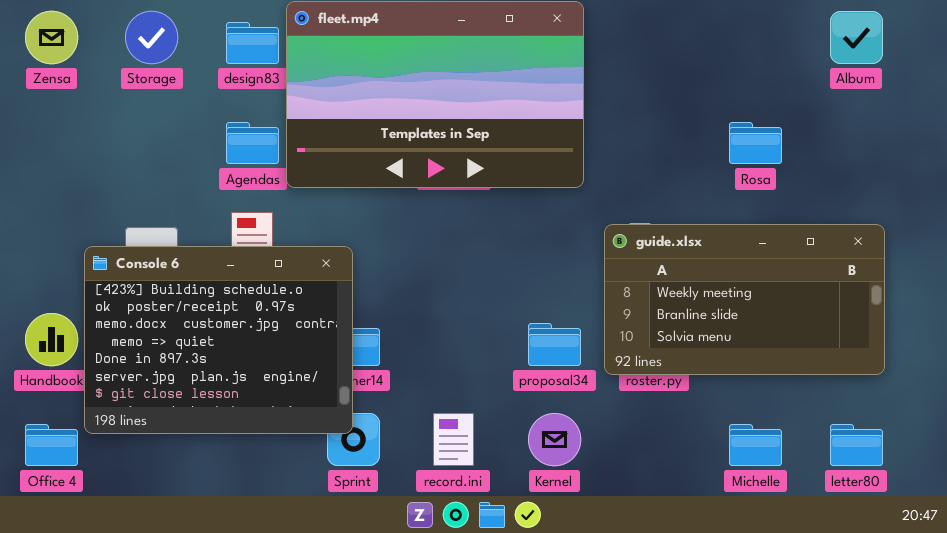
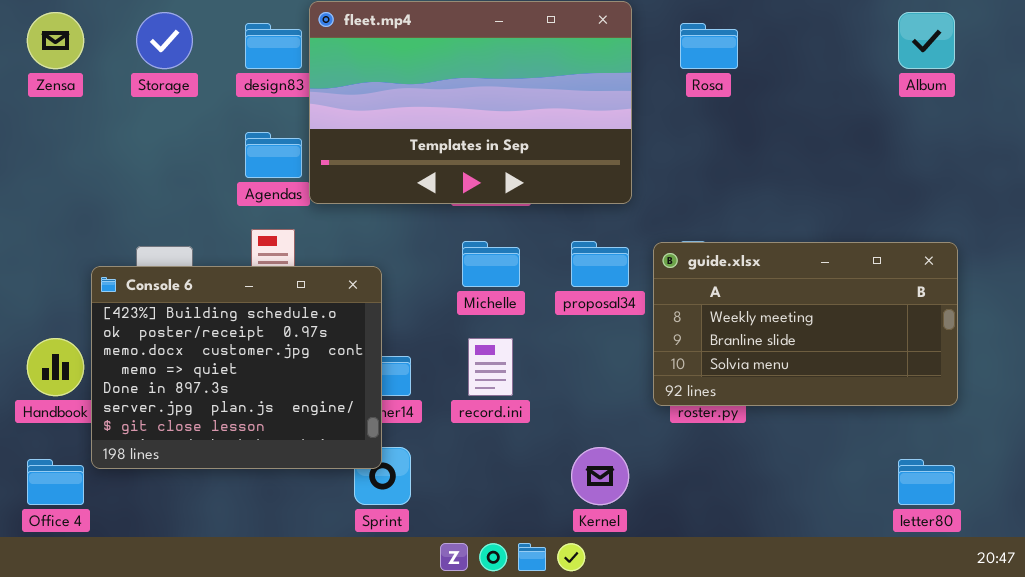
Rosa: [729,122,782,164] -> [680,23,738,69], moved
proposal34: [528,323,581,366] -> [571,241,629,287], moved
record.ini: [433,413,474,466] -> [468,338,513,396], moved
Michelle: [729,424,782,466] -> [462,241,520,287], moved

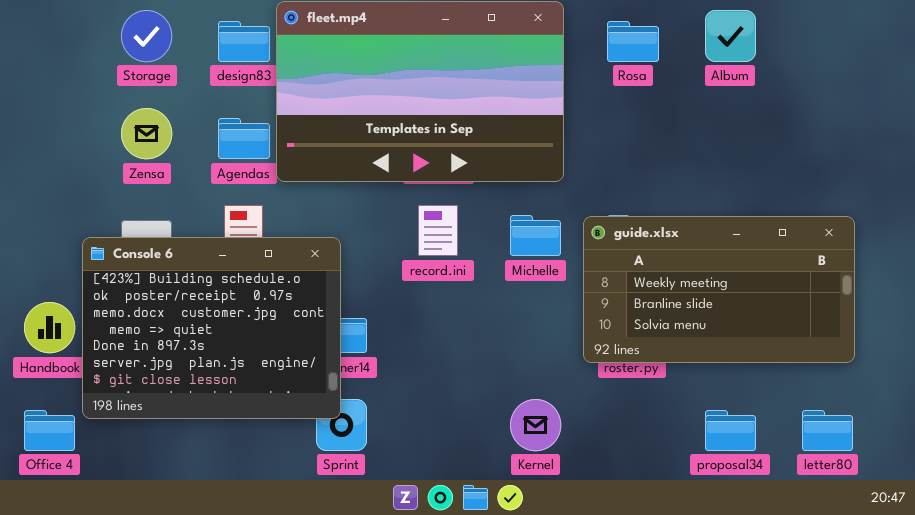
Zensa: [27,12,84,69] -> [121,108,172,159], moved
Album: [898,12,955,69] -> [705,10,756,62], moved
Michelle: [462,241,520,287] -> [510,215,561,256], moved
proposal34: [571,241,629,287] -> [705,410,756,451], moved
record.ini: [468,338,513,396] -> [418,205,458,256], moved

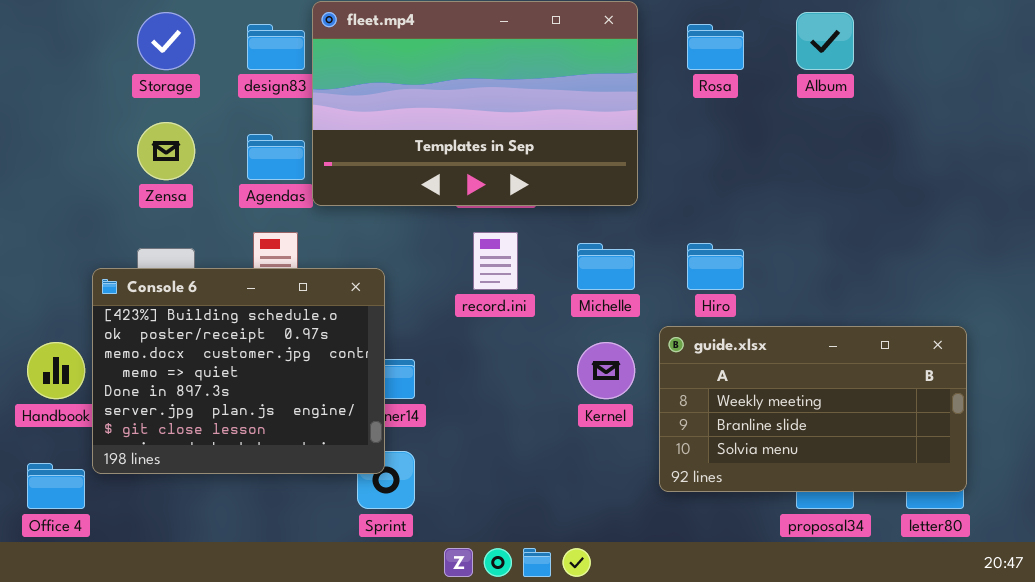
guide.xlsx: [583,216,855,363] -> [659,326,967,492], moved
Kernel: [510,399,561,451] -> [577,342,635,399], moved

